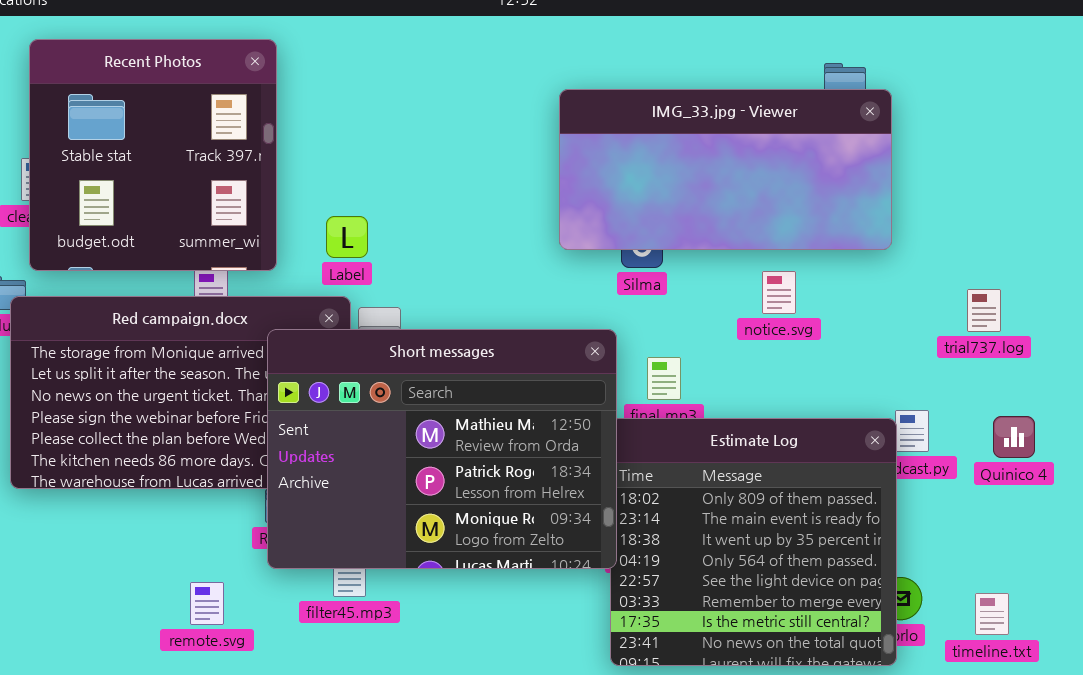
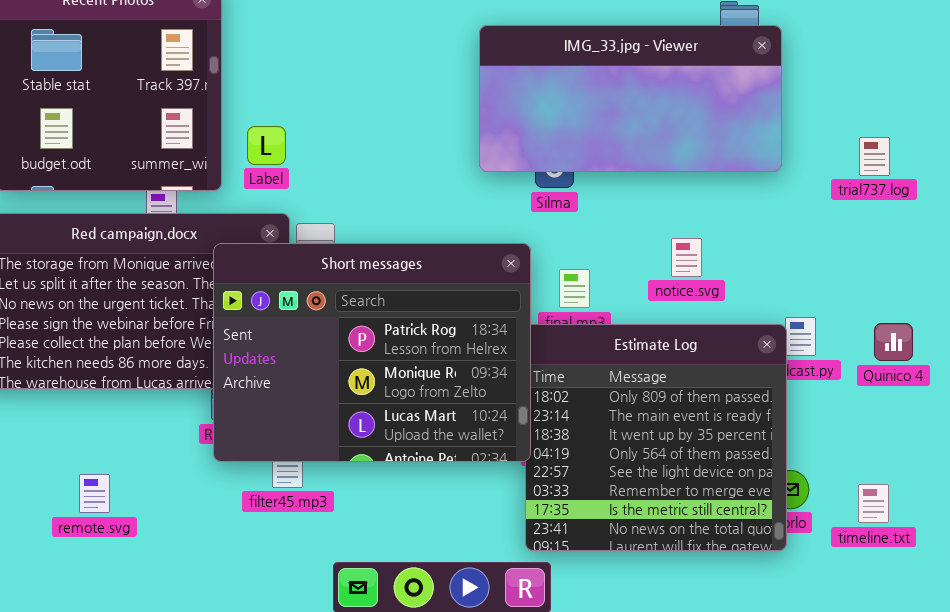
Label: [326,216,368,258] -> [247,126,286,165], moved
notice.svg: [762,271,796,314] -> [671,238,702,277], moved
trial737.log: [967,289,1001,332] -> [859,137,890,176], moved
Short messages: [267,329,617,569] -> [213,243,531,462], scrolled down 1 row
remote.svg: [190,582,224,625] -> [79,474,110,513], moved

